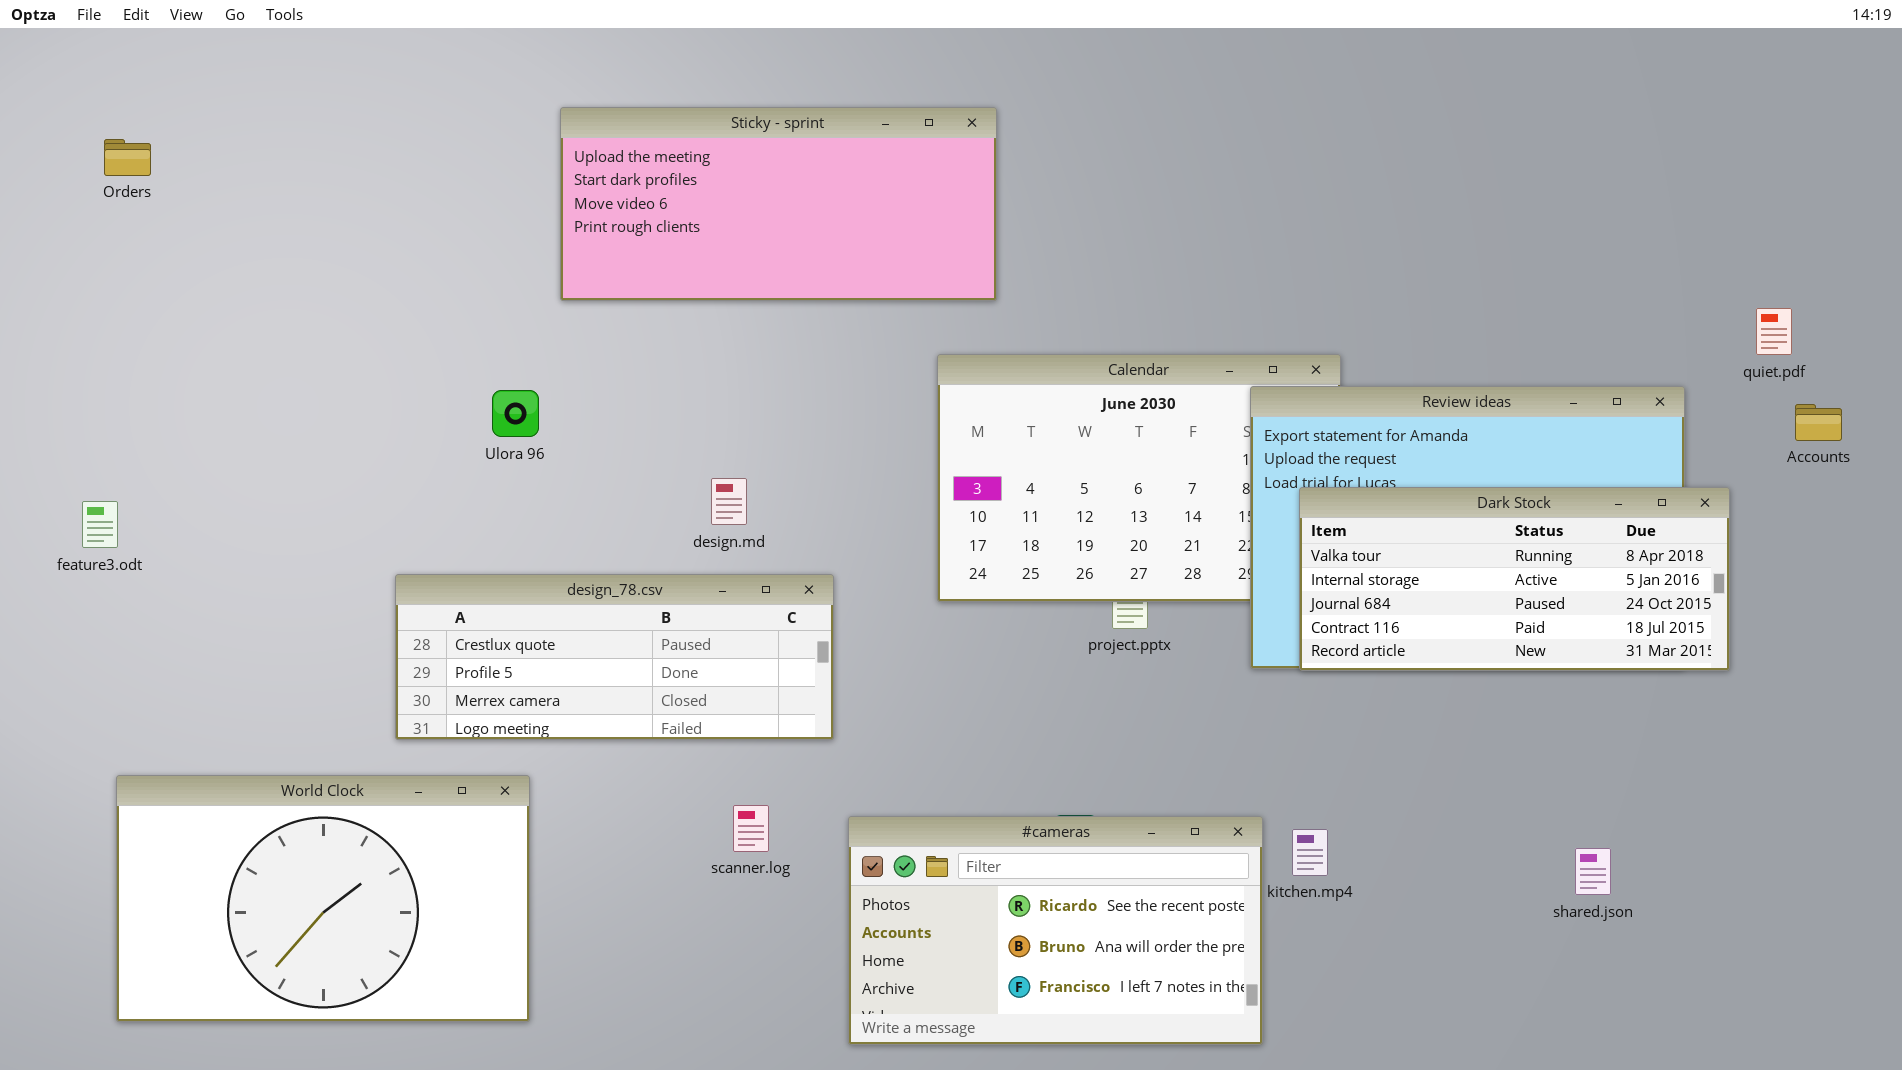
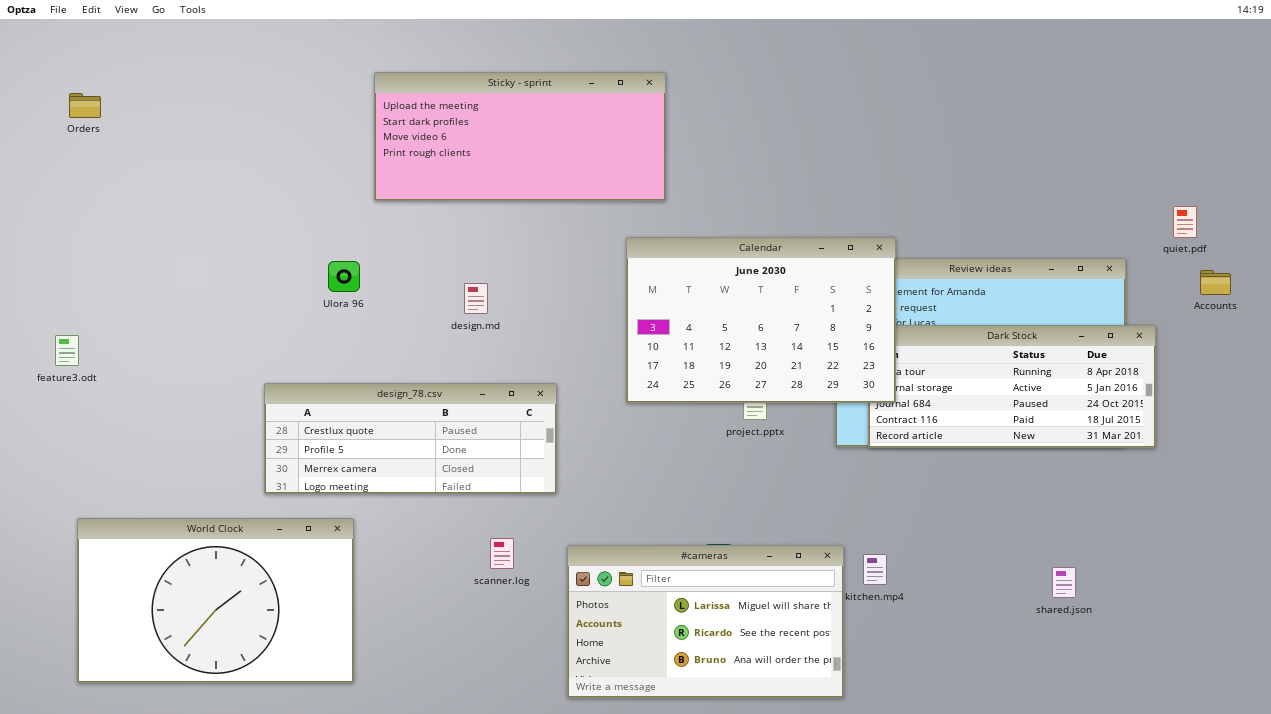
Calendar: [937,354,1341,602] -> [626,237,896,403], raised
design.md: [711,478,747,525] -> [464,283,488,314], moved
#cameras: [848,816,1263,1045] -> [567,545,844,698], scrolled up 1 row

